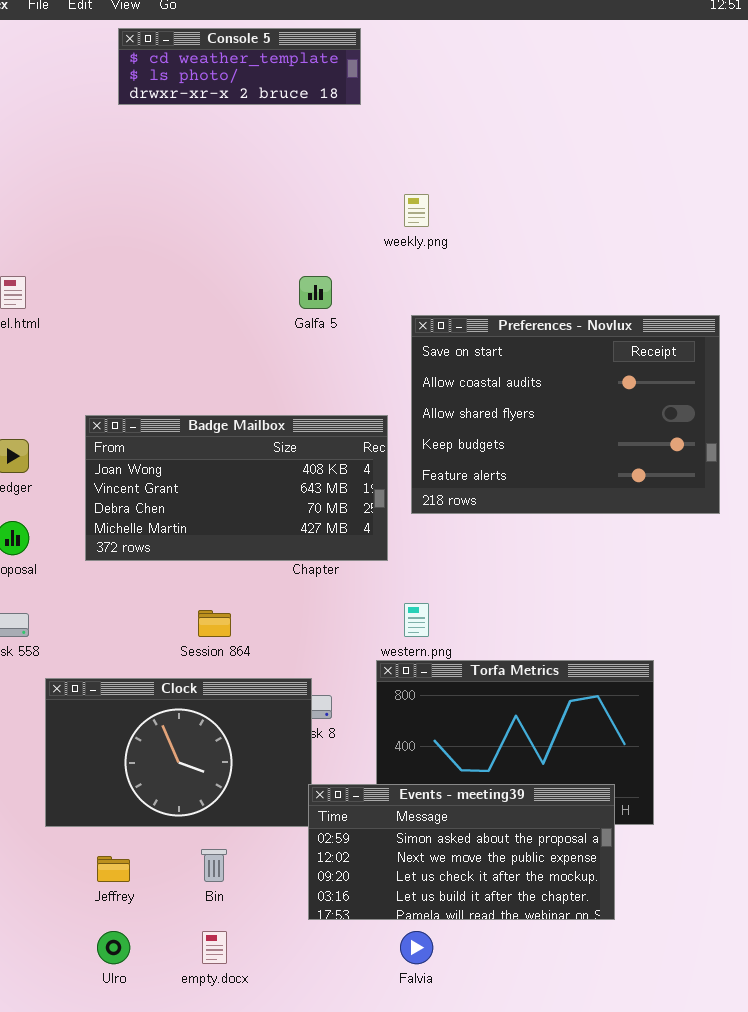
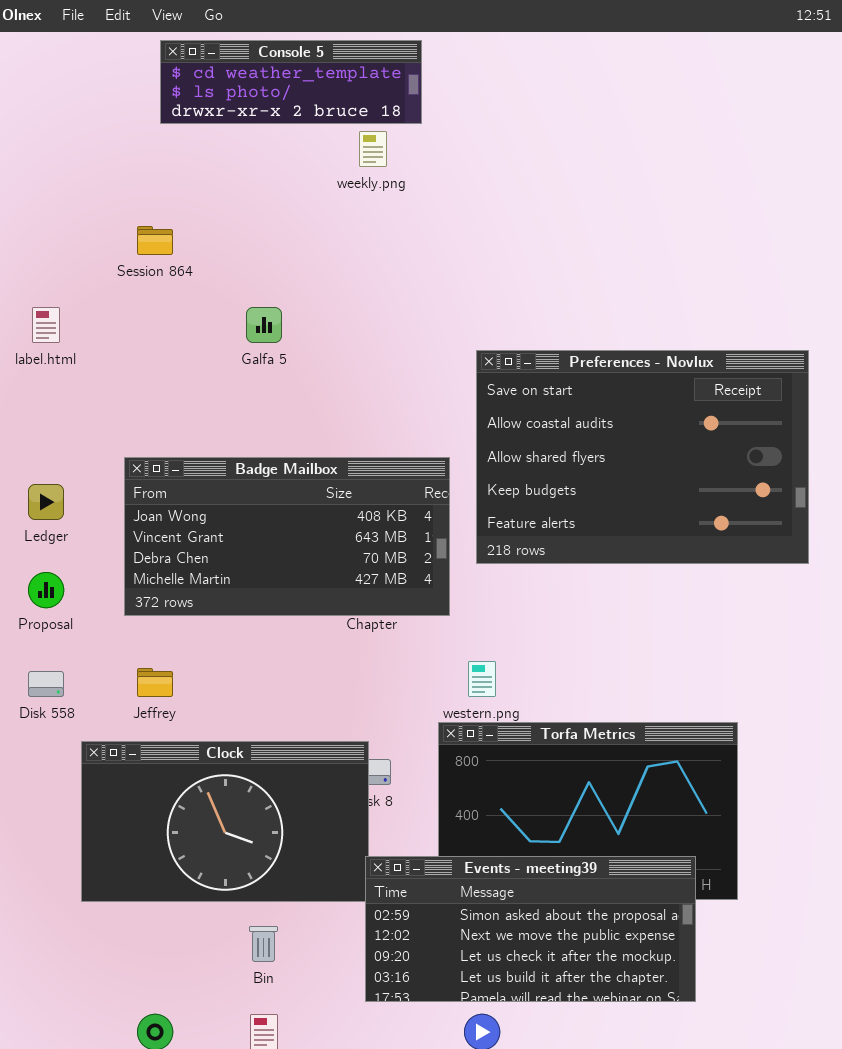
weekly.png: [404,194,429,227] -> [359,131,387,167], moved
Galfa 5: [299,276,332,309] -> [246,307,282,343], moved
Session 864: [198,610,231,637] -> [137,226,173,255], moved
Jeffrey: [97,856,130,882] -> [137,668,173,697], moved

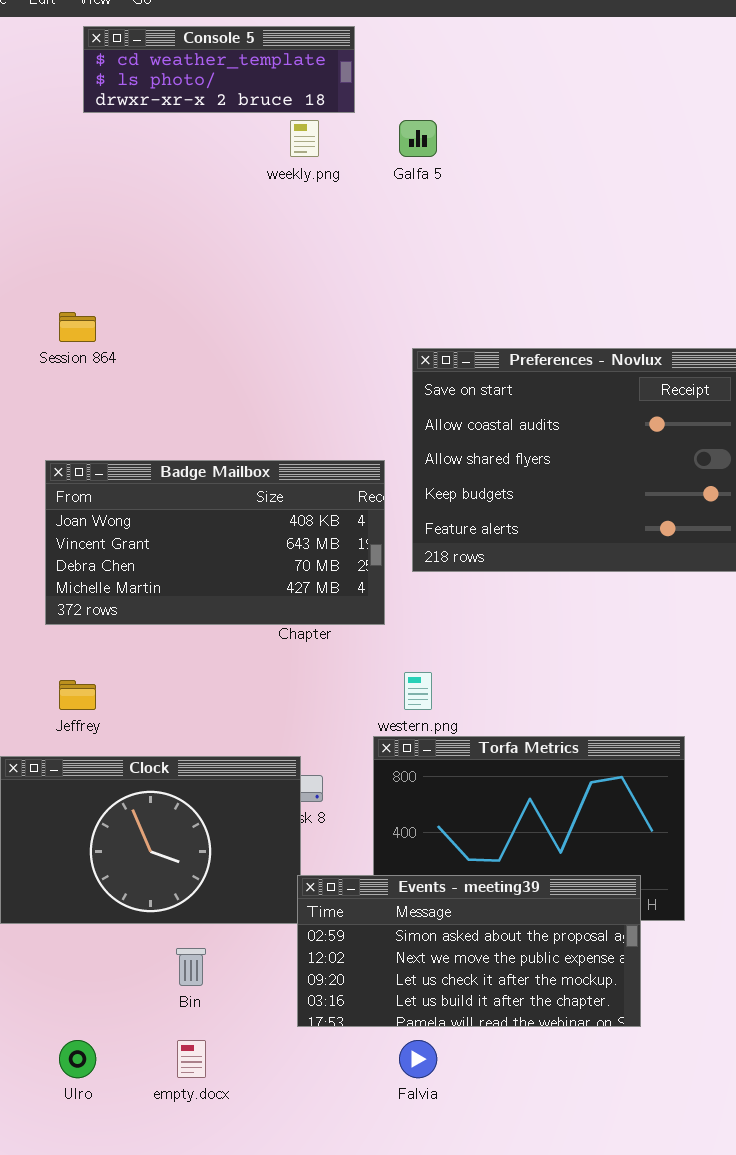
Session 864: [137,226,173,255] -> [59,312,96,342], moved
Galfa 5: [246,307,282,343] -> [399,120,437,157], moved

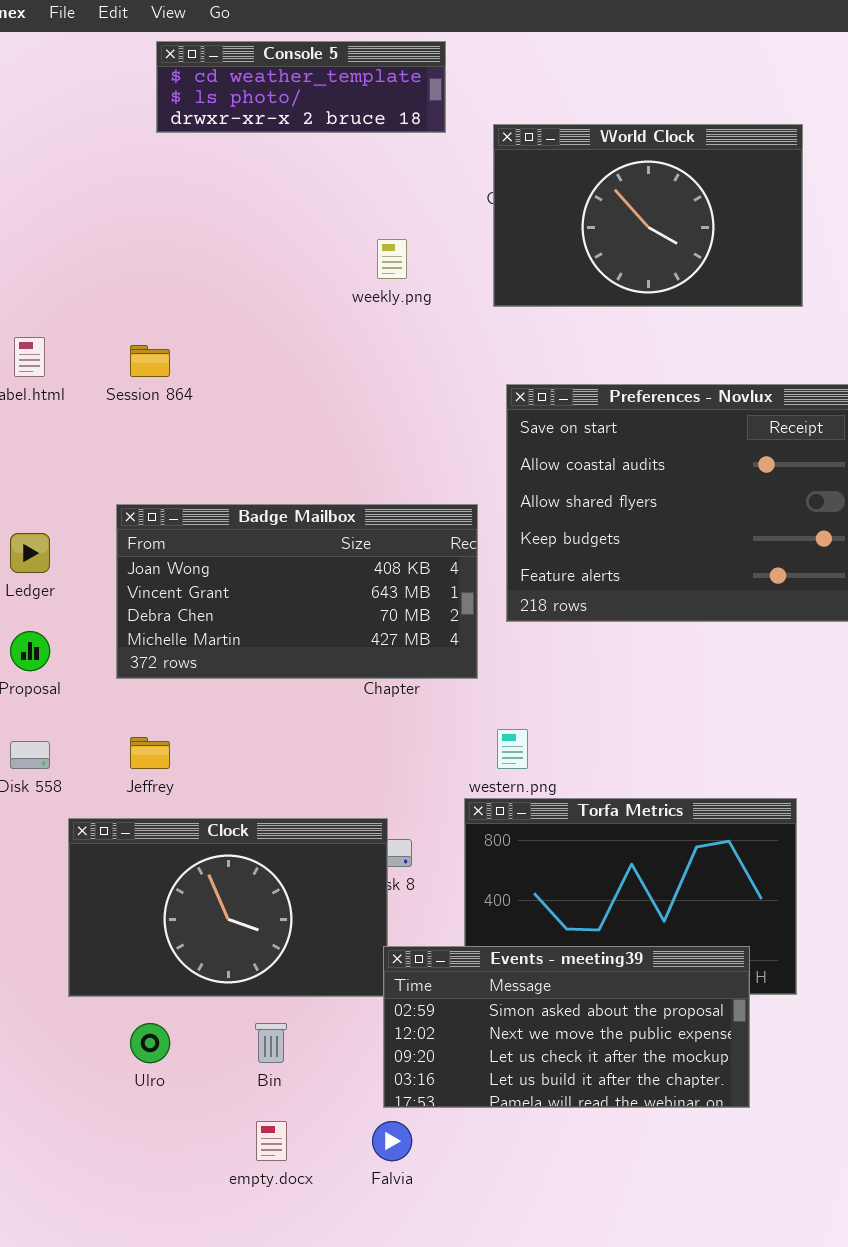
World Clock: none -> [493,124,803,307], opened
weekly.png: [290,120,319,157] -> [377,239,407,279], moved
Ulro: [59,1040,96,1078] -> [130,1023,170,1063], moved
Falvia: [399,1040,437,1078] -> [372,1121,412,1161], moved

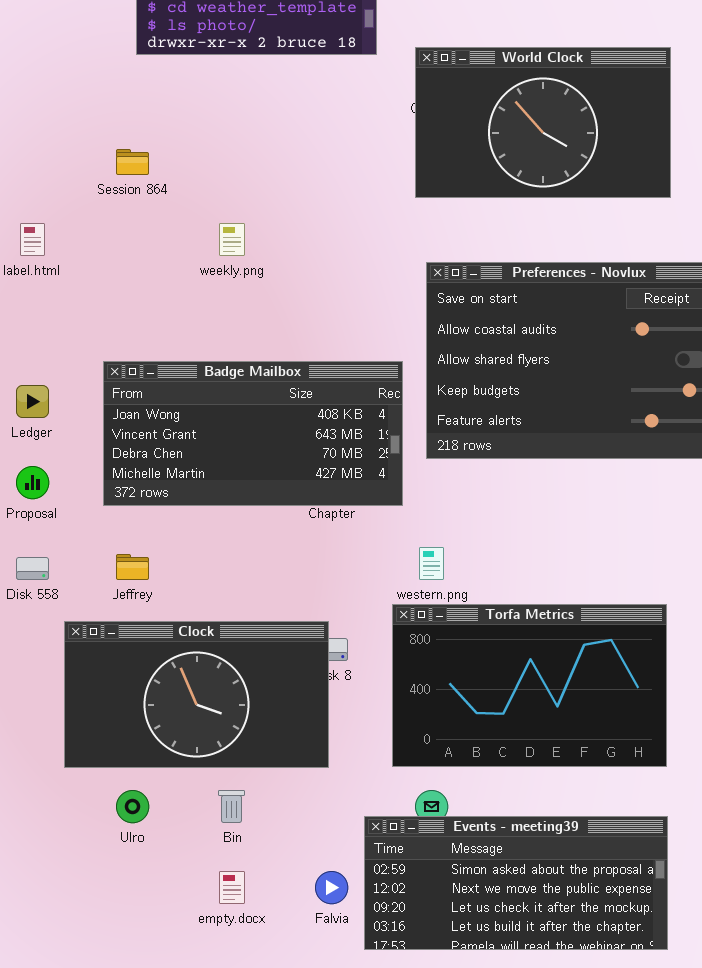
weekly.png: [377,239,407,279] -> [219,223,245,256], moved
Session 864: [130,345,170,377] -> [116,149,149,175], moved
Events - meeting39: [383,946,750,1108] -> [364,816,668,950], moved

